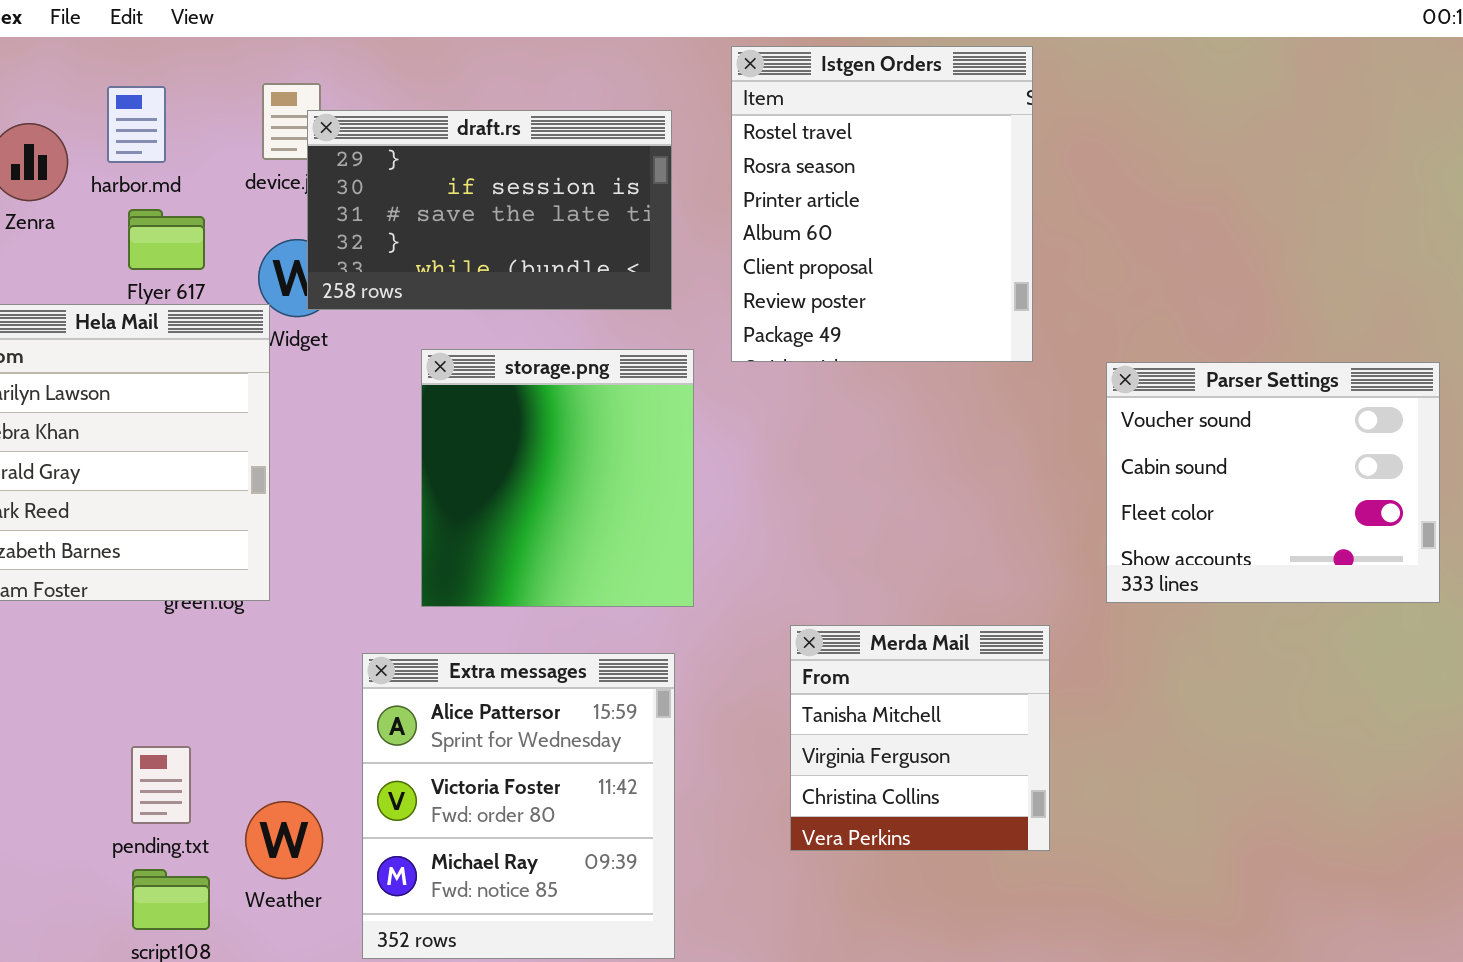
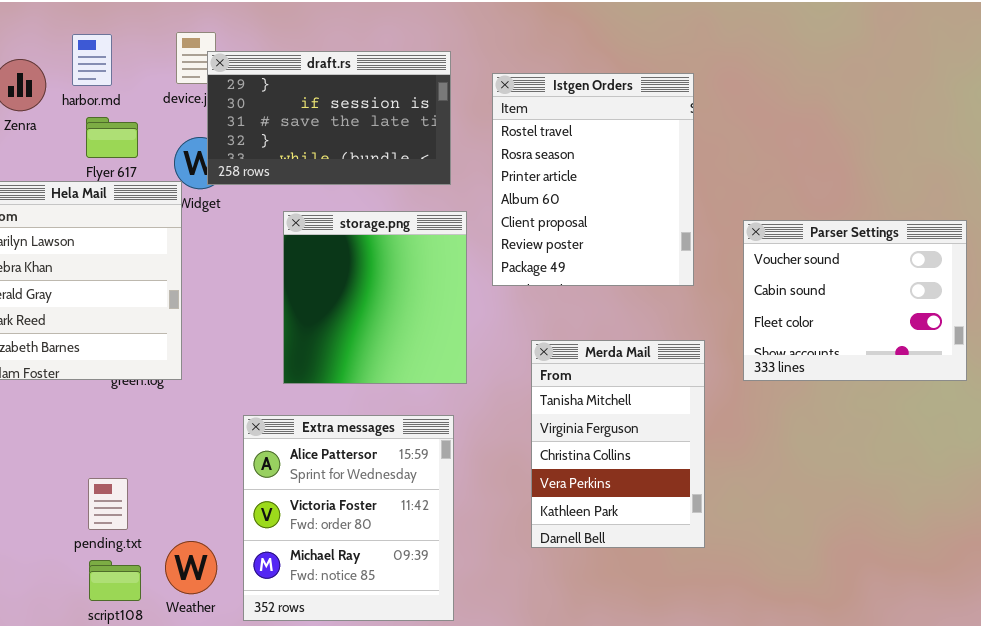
Istgen Orders: [731,46,1033,362] -> [492,73,694,286], moved
Merda Mail: [790,625,1050,851] -> [531,340,705,548], resized
Weather: [245,801,323,879] -> [165,541,217,594], moved

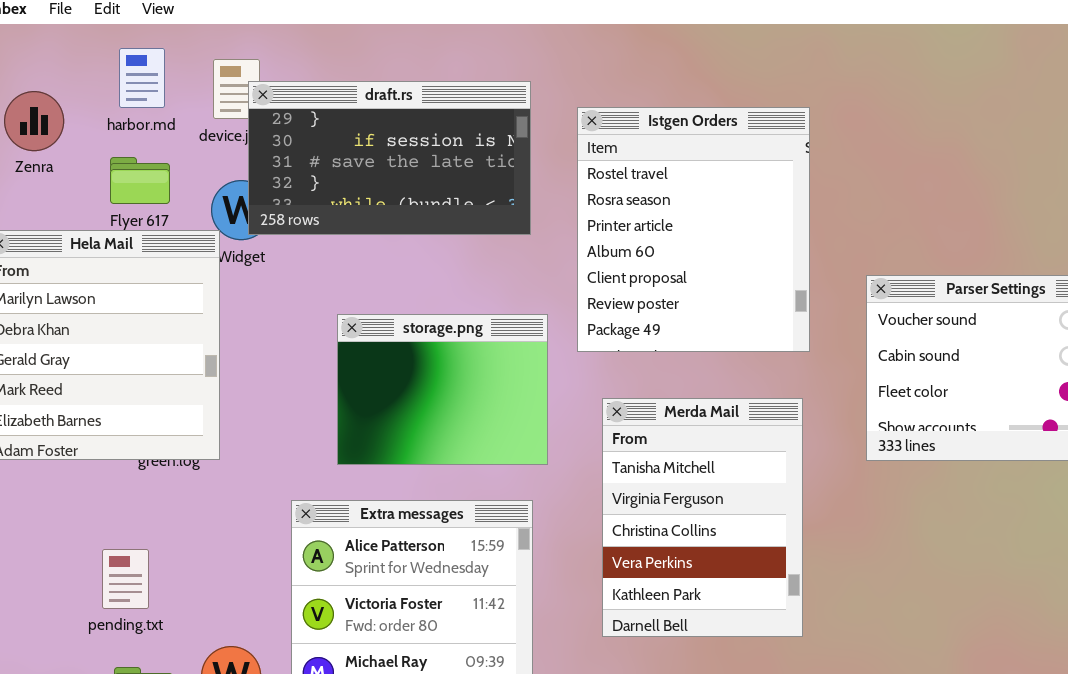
harbor.md: [72,34,112,86] -> [119,48,165,108], moved
storage.png: [283,211,467,384] -> [337,314,548,465], resized
Merda Mail: [531,340,705,548] -> [602,398,803,637], moved
pending.txt: [88,478,128,530] -> [102,549,149,609], moved

